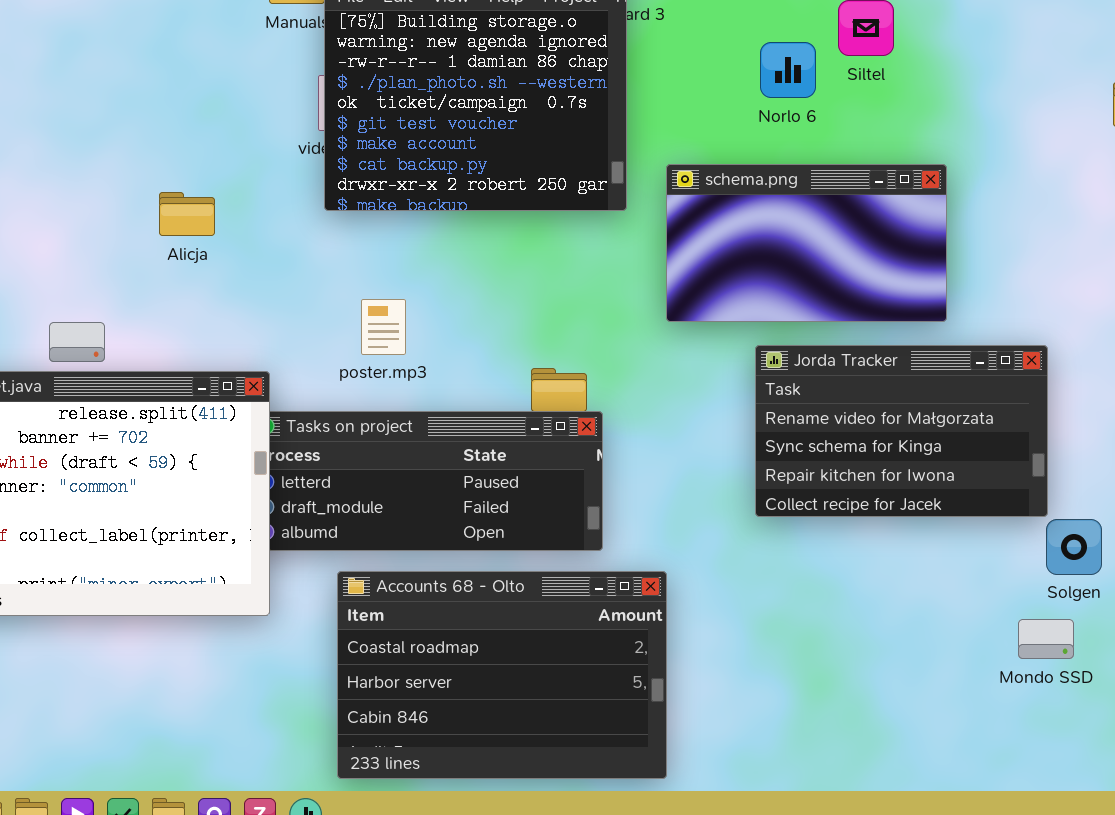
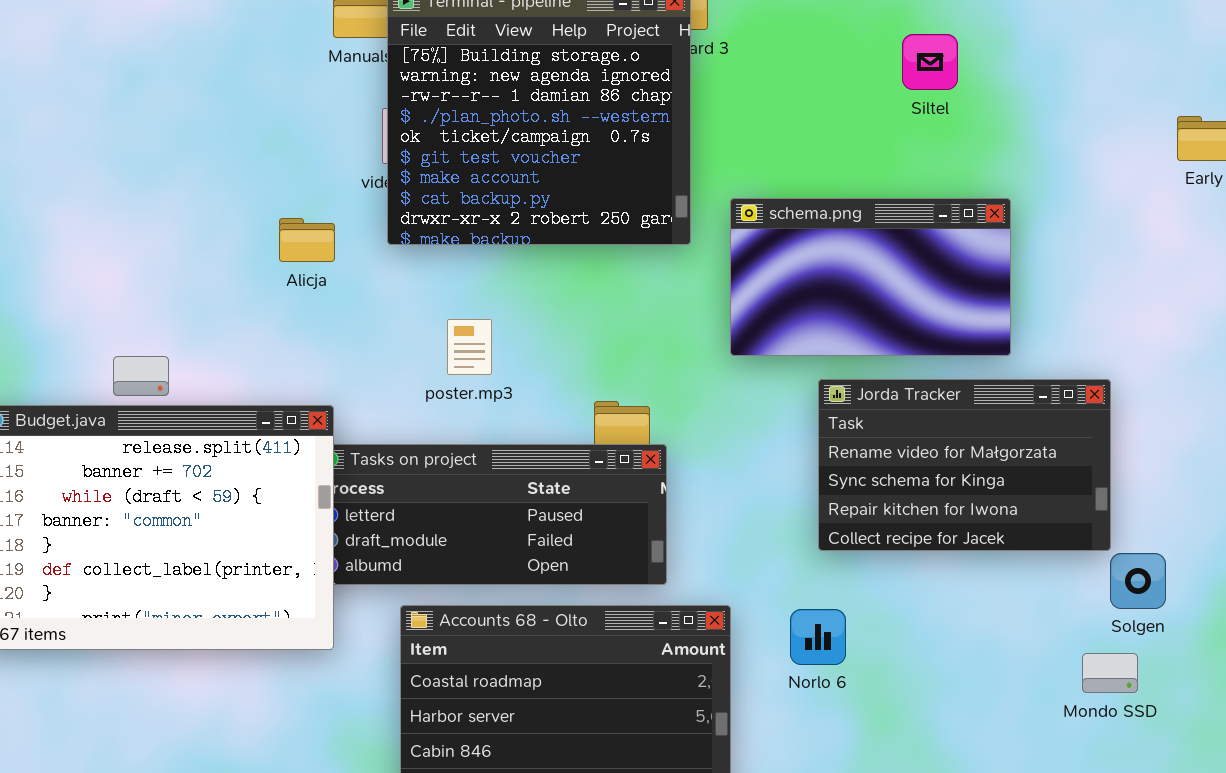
Norlo 6: [760,42,816,98] -> [790,609,846,665], moved
Alicja: [159,192,215,236] -> [279,218,335,262], moved
poster.mp3: [361,299,406,355] -> [447,319,492,375], moved

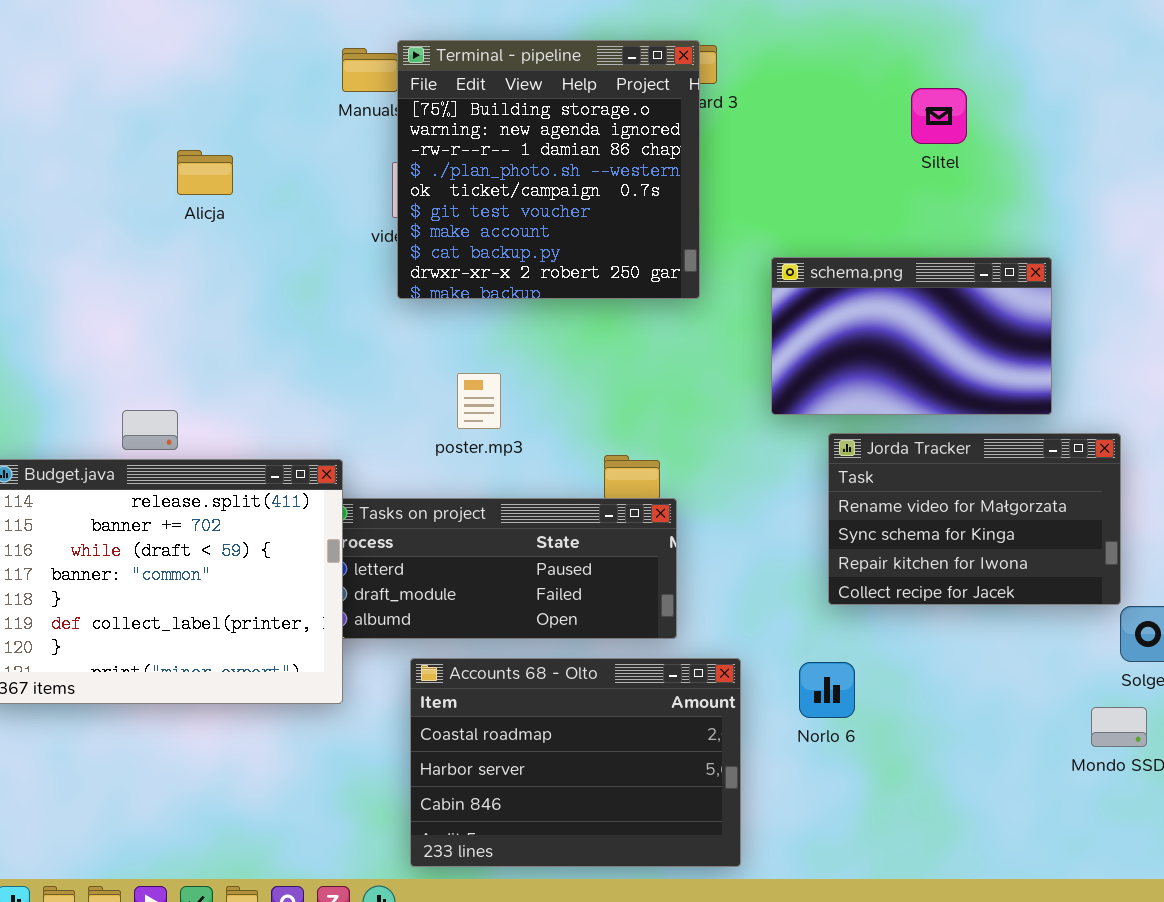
schema.png: [730,198,1011,356] -> [771,257,1052,415], moved
Alicja: [279,218,335,262] -> [177,150,233,195], moved

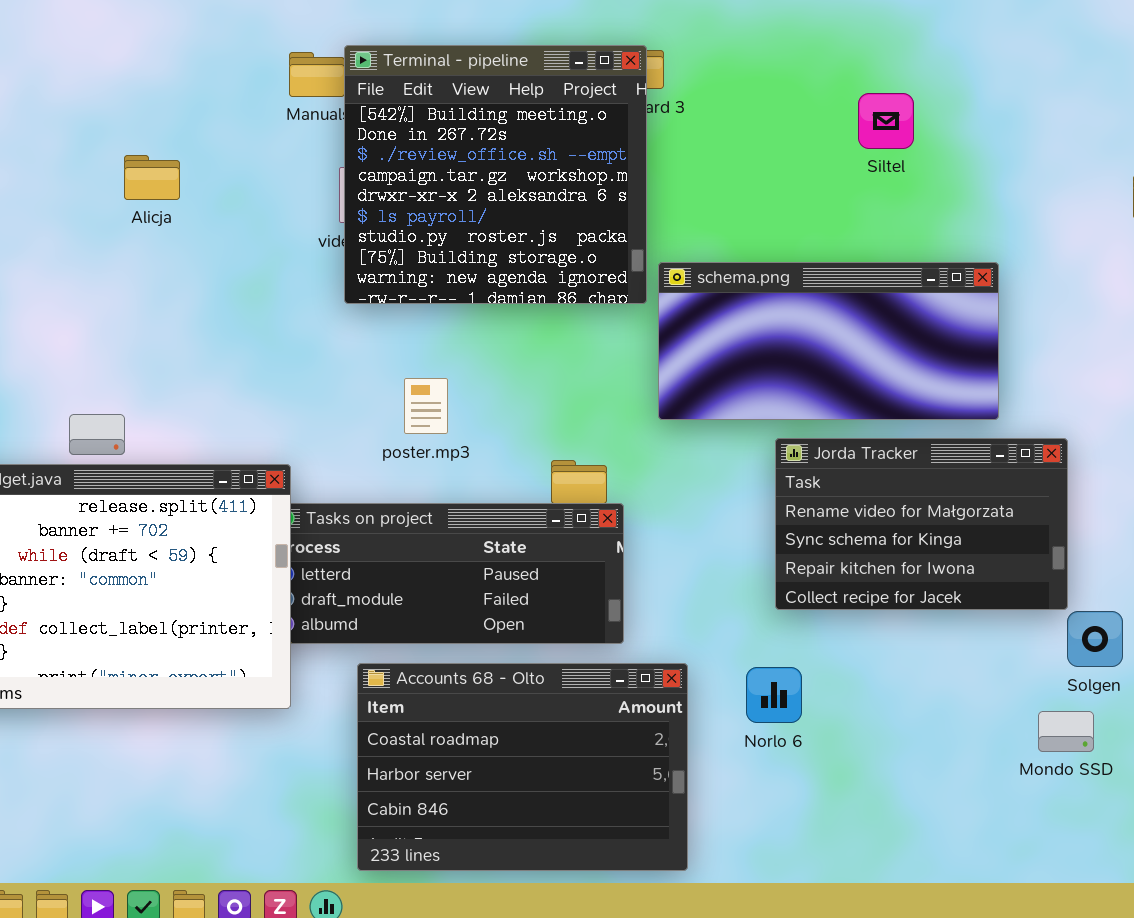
Terminal - pipeline: [397,40,700,299] -> [344,45,647,304], scrolled up 7 rows
schema.png: [771,257,1052,415] -> [658,262,999,420], resized

